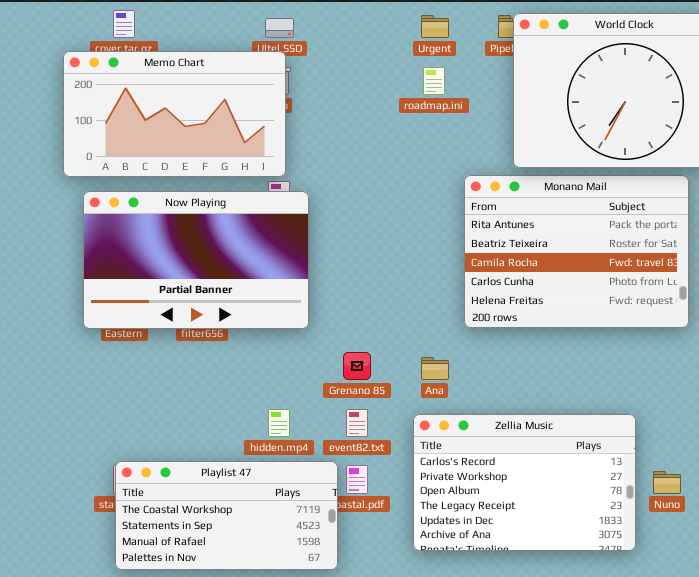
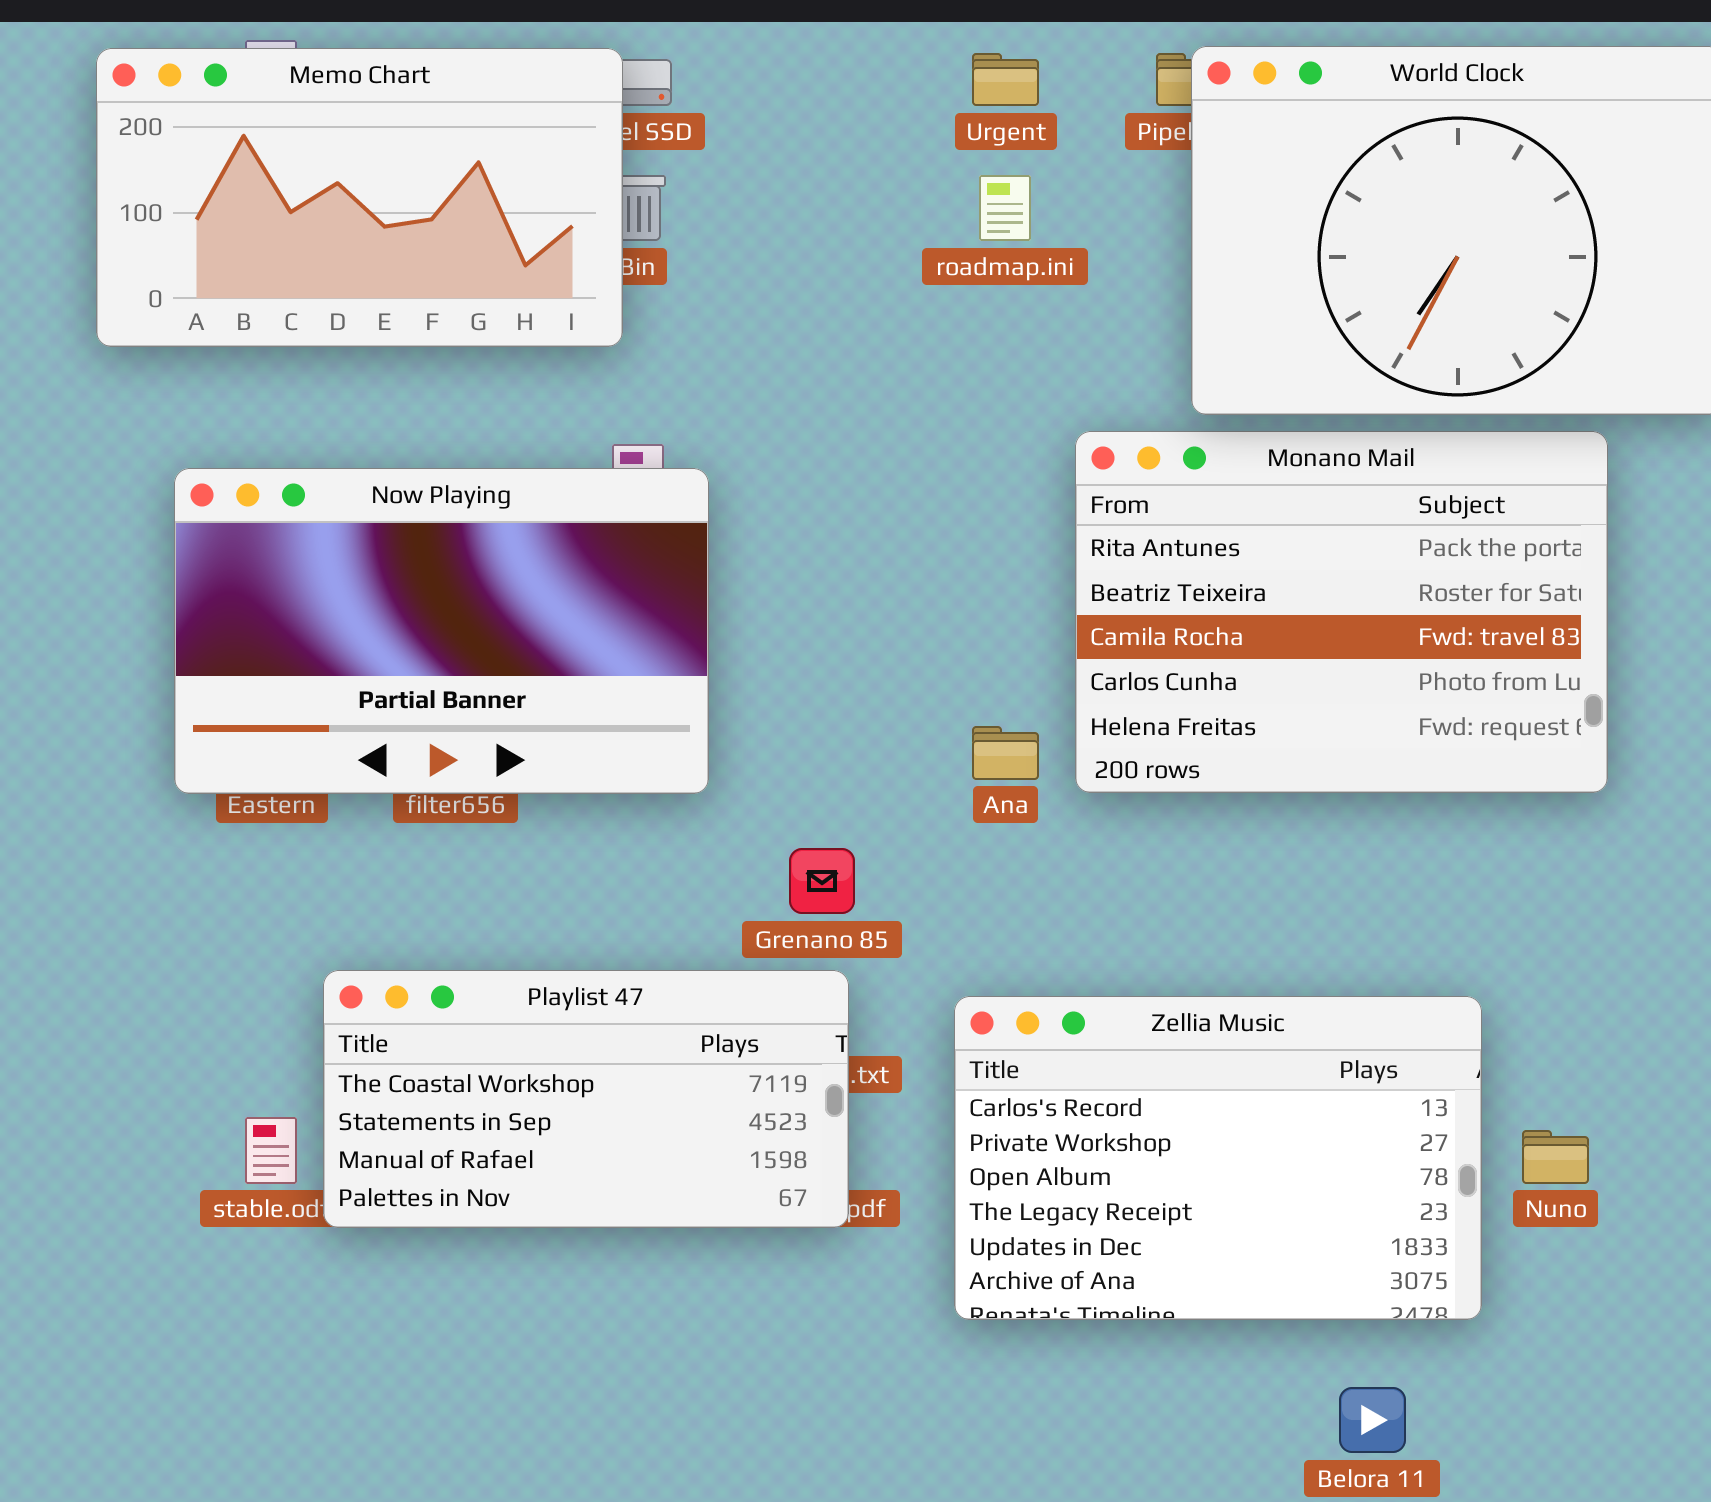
Memo Chart: [63,51,286,177] -> [96,48,623,347], moved
Ana: [421,357,449,380] -> [972,726,1039,780], moved
Playlist 47: [115,461,338,570] -> [323,970,849,1228], moved

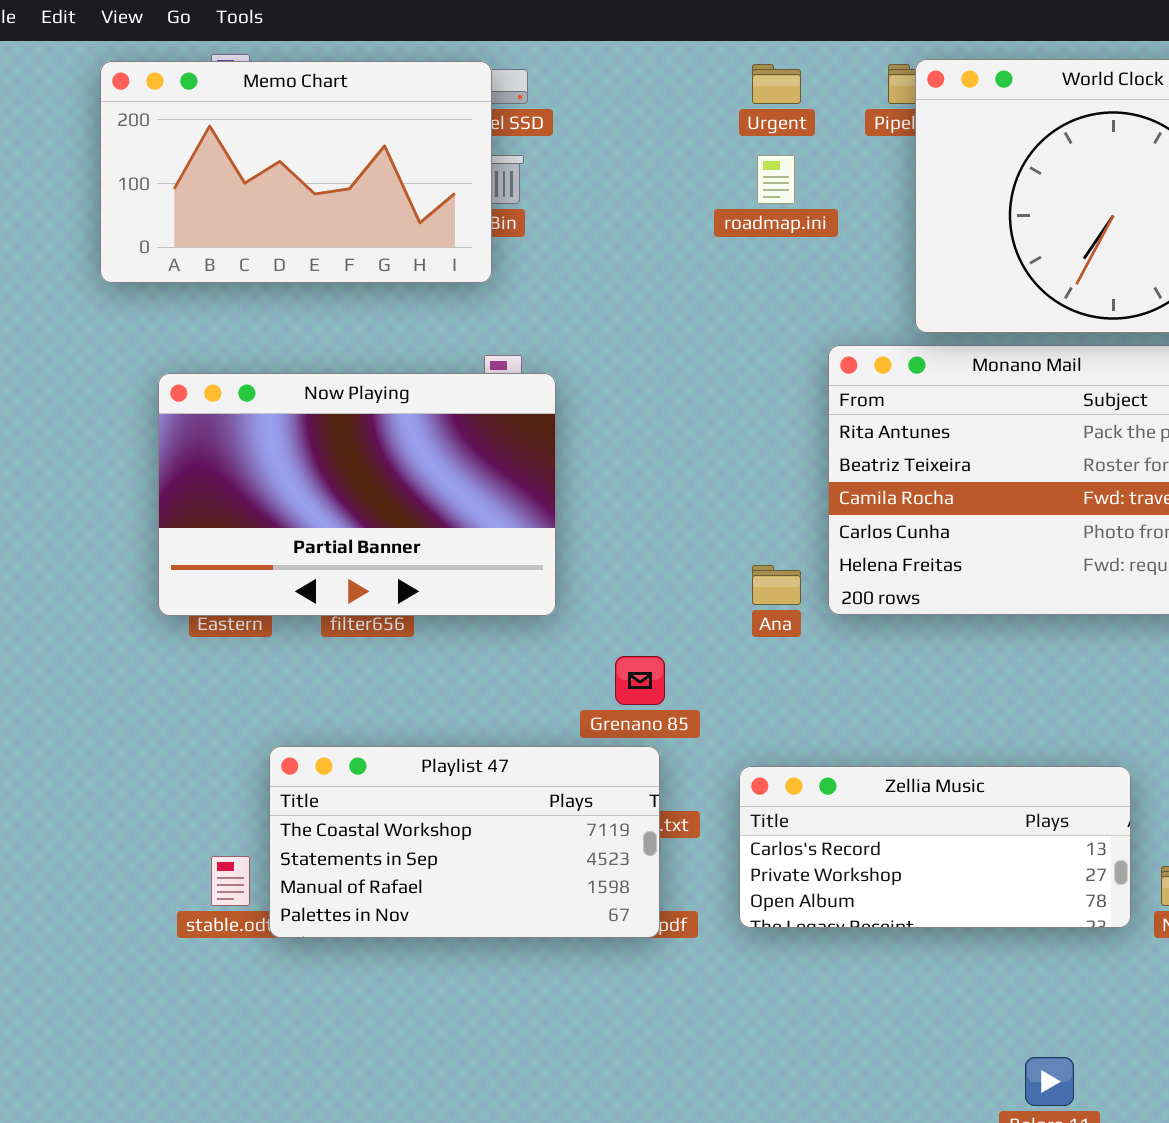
Zellia Music: [954,996,1482,1320] -> [739,766,1131,928], resized

